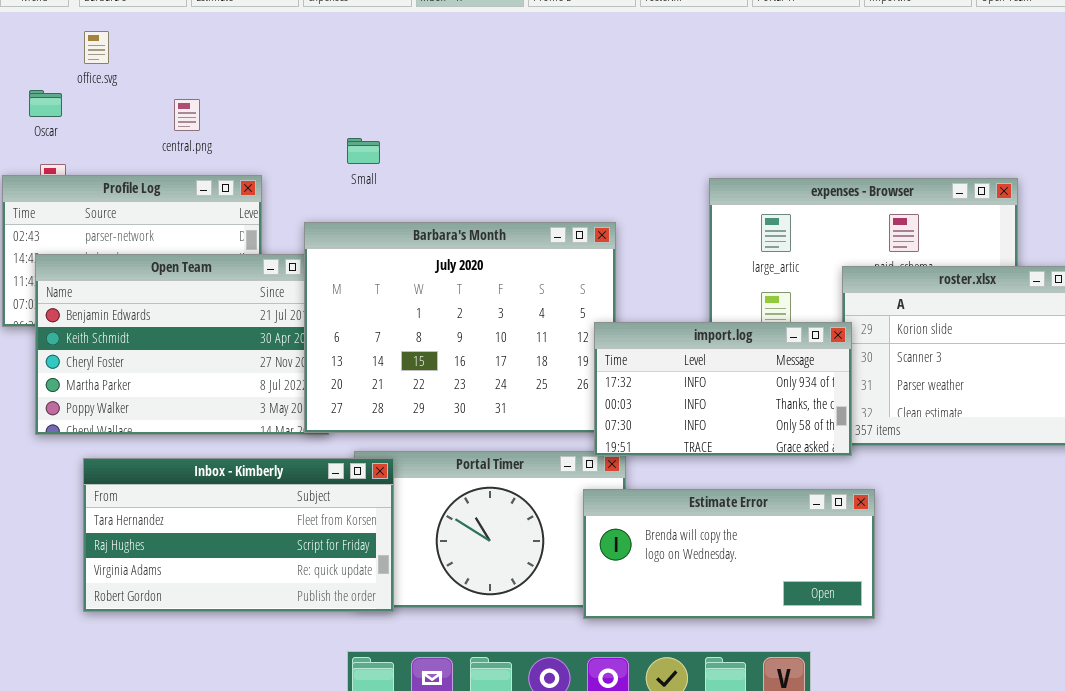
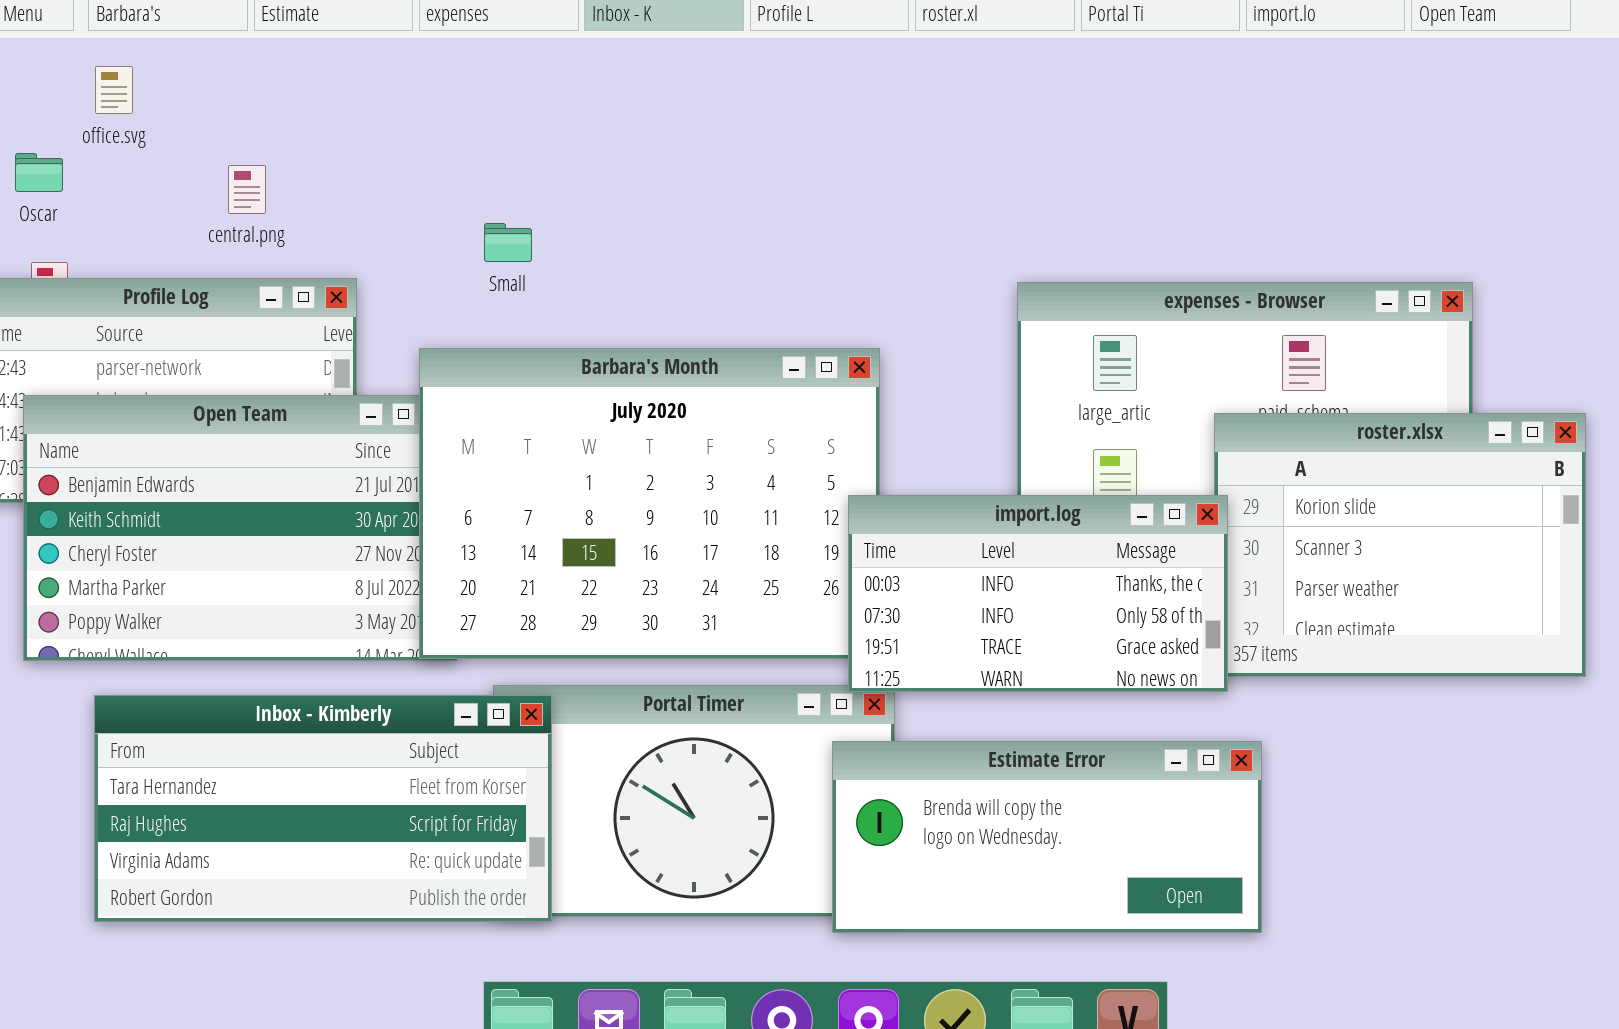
import.log: [594,322,852,456] -> [848,495,1228,692], scrolled down 1 row

